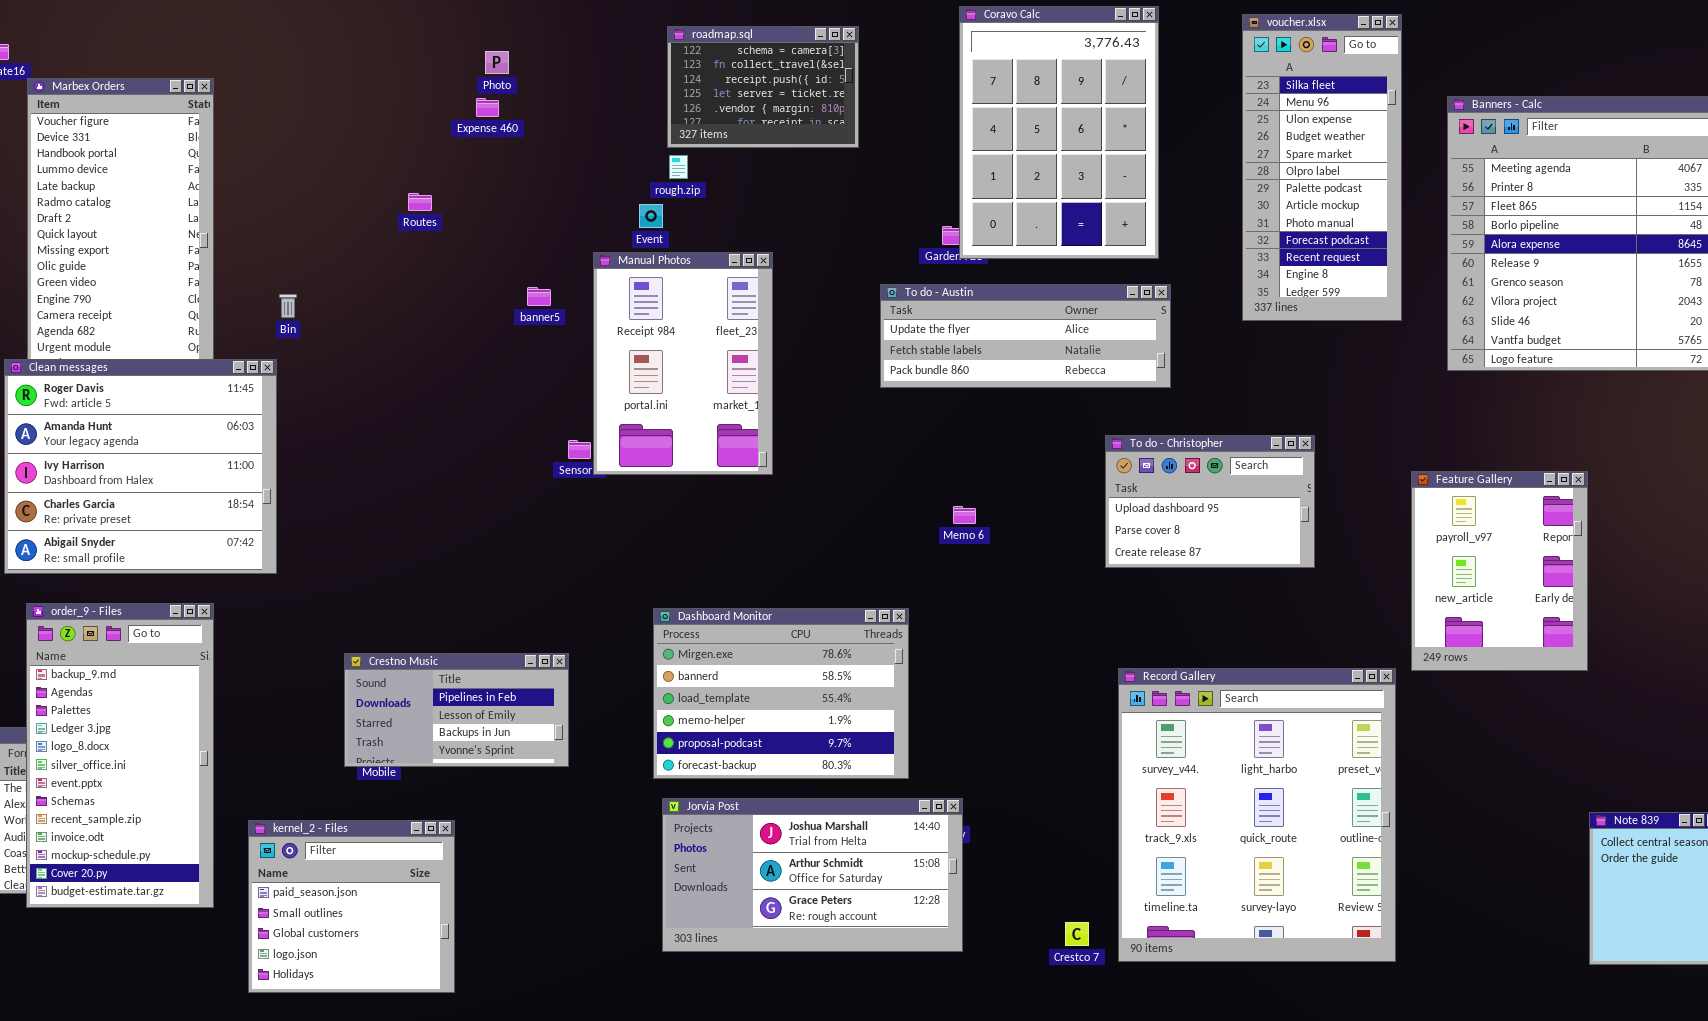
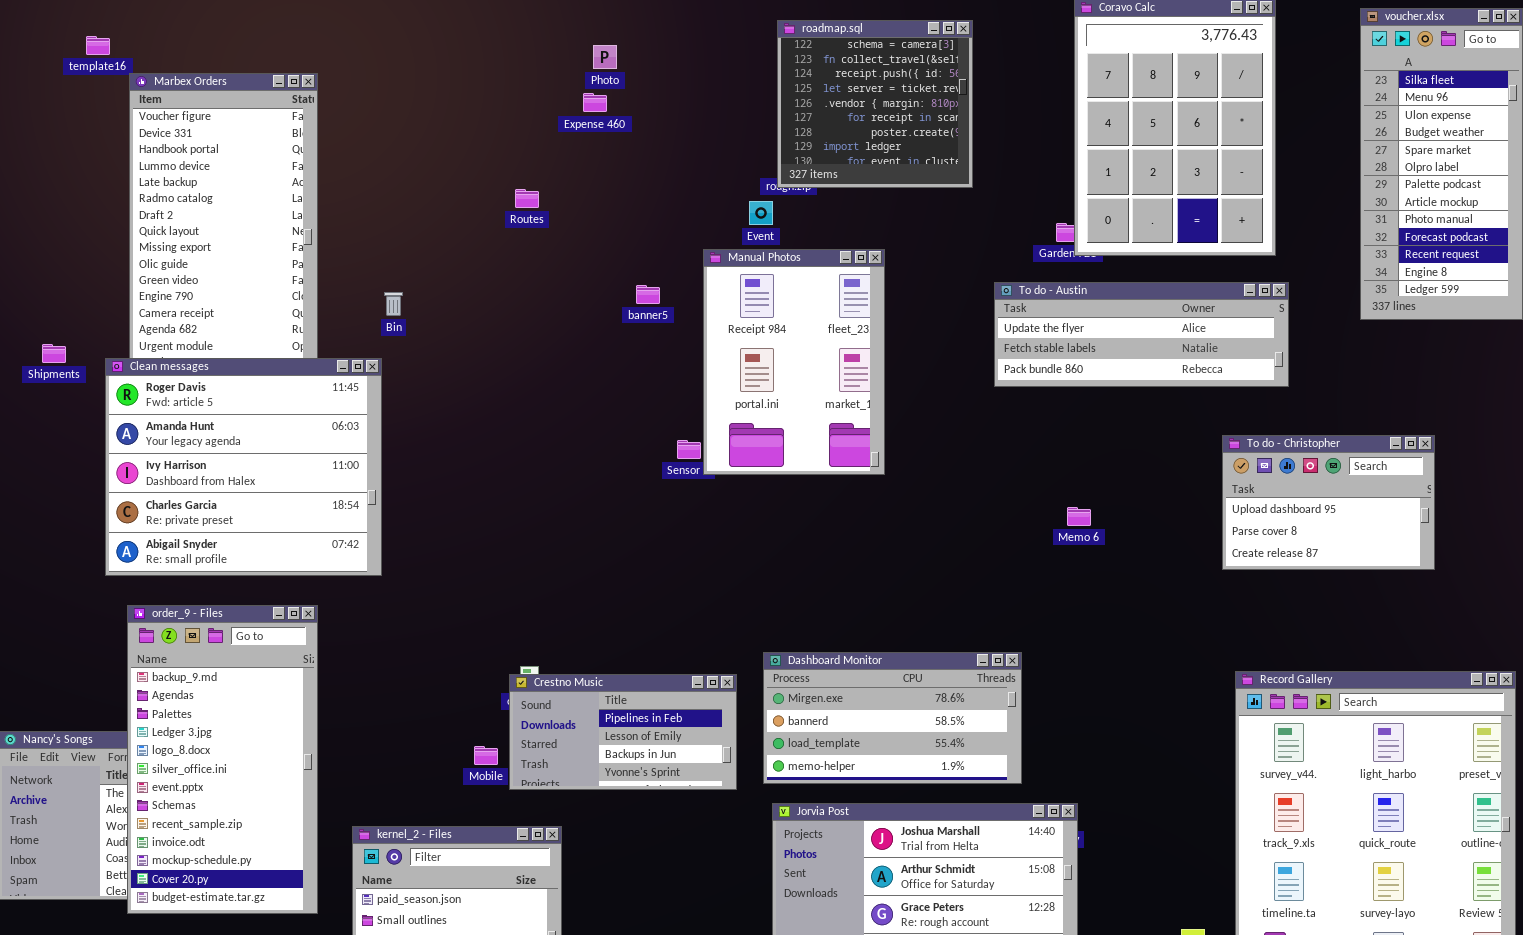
roadmap.sql: [667,26,859,148] -> [777,20,973,188], resized
Dashboard Monitor: [653,608,909,779] -> [763,652,1022,784], resized
Crestno Music: [344,653,569,767] -> [509,674,737,790], moved

